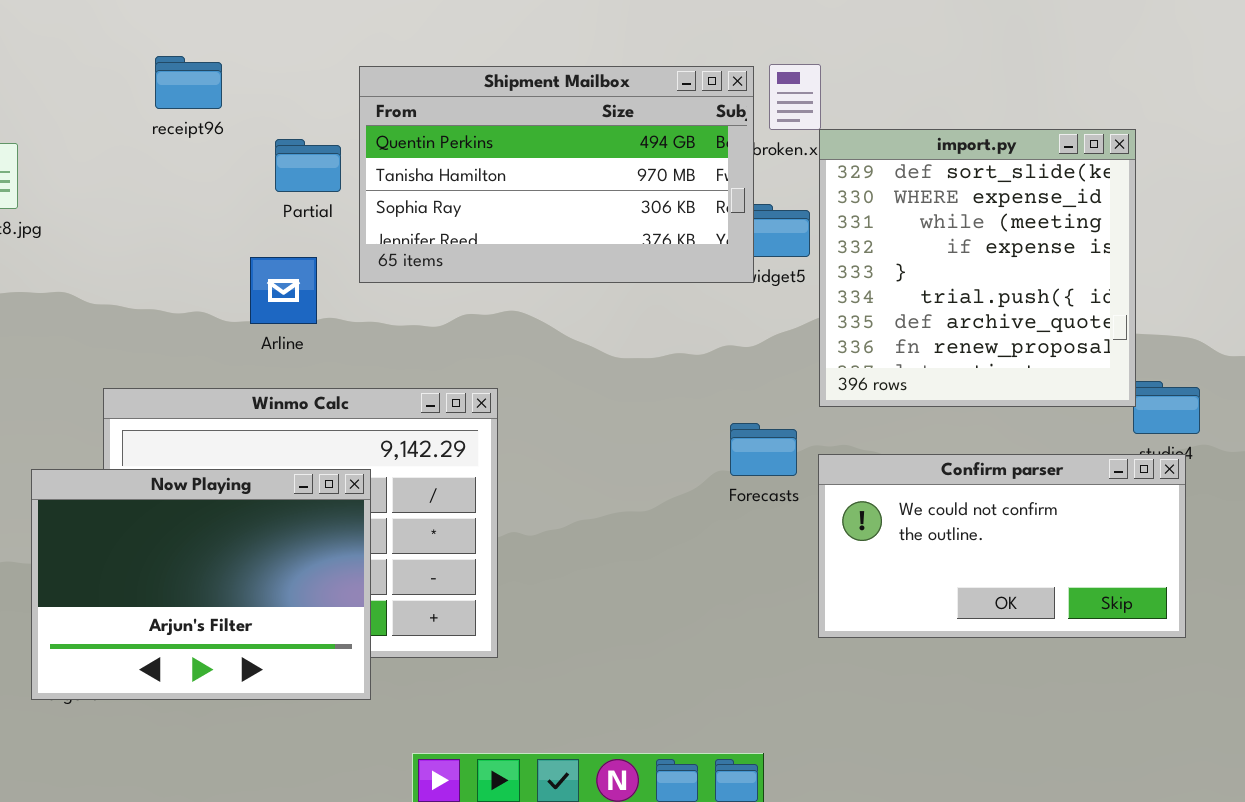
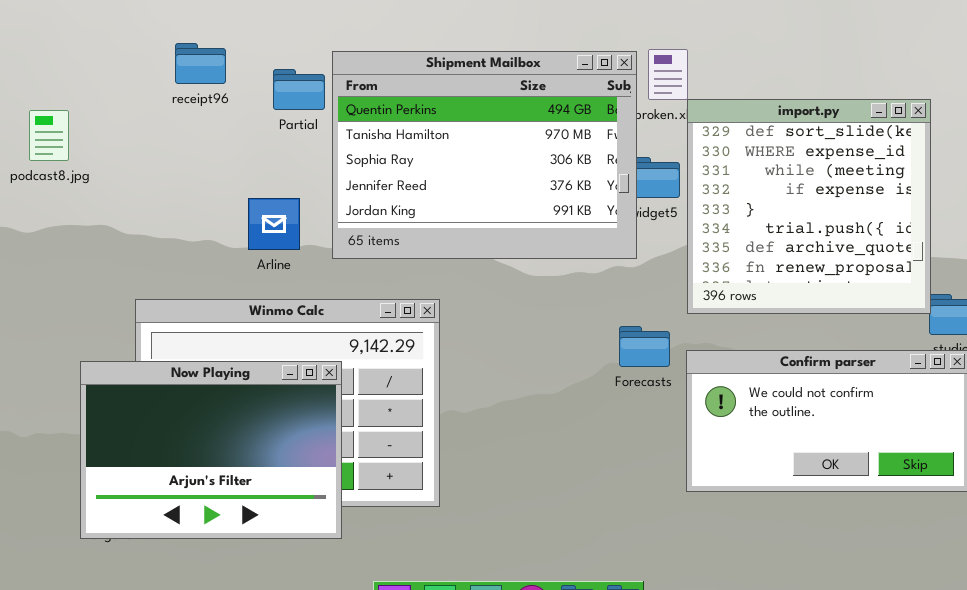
Shipment Mailbox: [359,66,754,283] -> [332,51,637,259], resized
Partial: [275,139,341,192] -> [273,69,325,110], moved

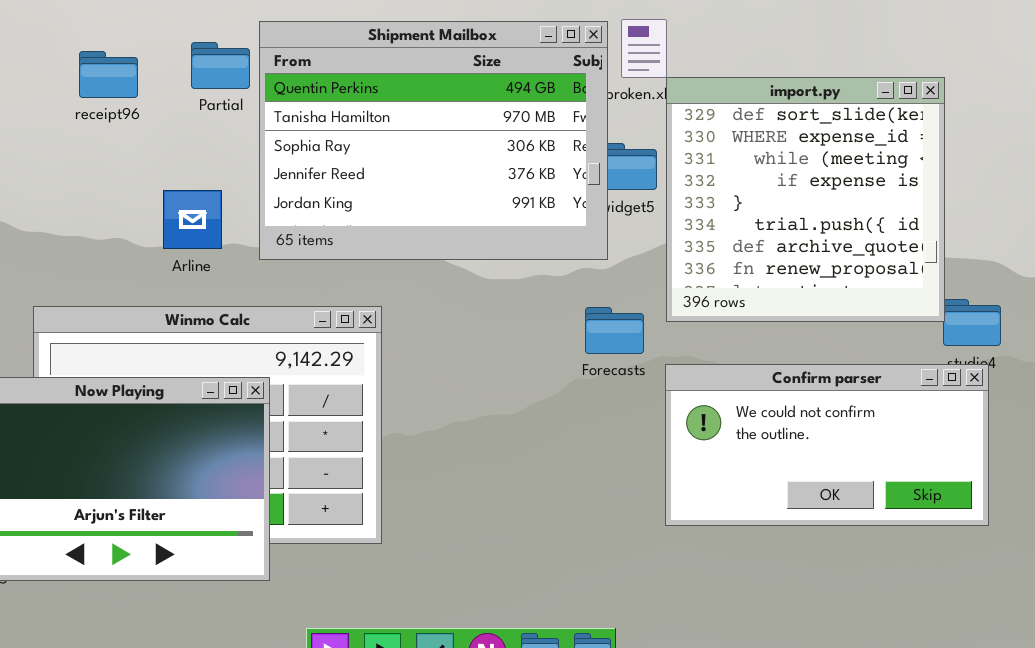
receipt96: [175,43,226,84] -> [79,51,138,98], moved
Forecasts: [619,326,670,367] -> [585,307,644,354], moved

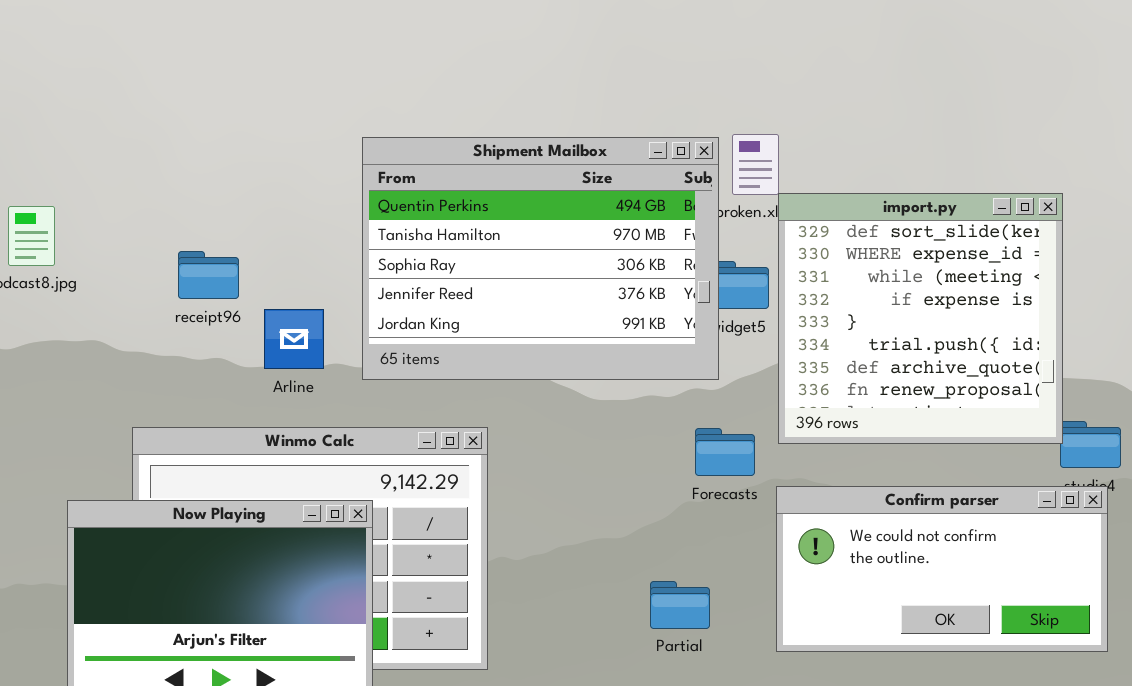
Partial: [191,42,250,89] -> [650,581,710,629], moved
receipt96: [79,51,138,98] -> [178,251,239,299], moved

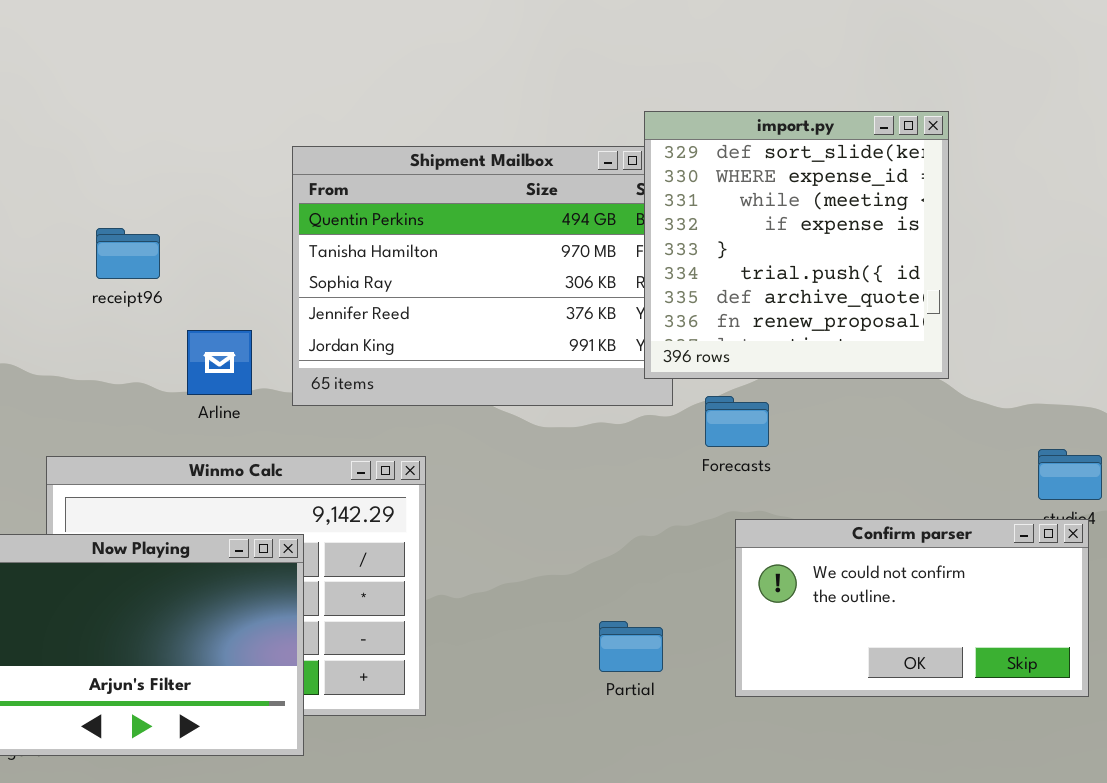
import.py: [778,193,1063,444] -> [644,111,949,379], moved
receipt96: [178,251,239,299] -> [96,228,160,279], moved
Forecasts: [695,428,755,476] -> [705,396,769,447], moved

